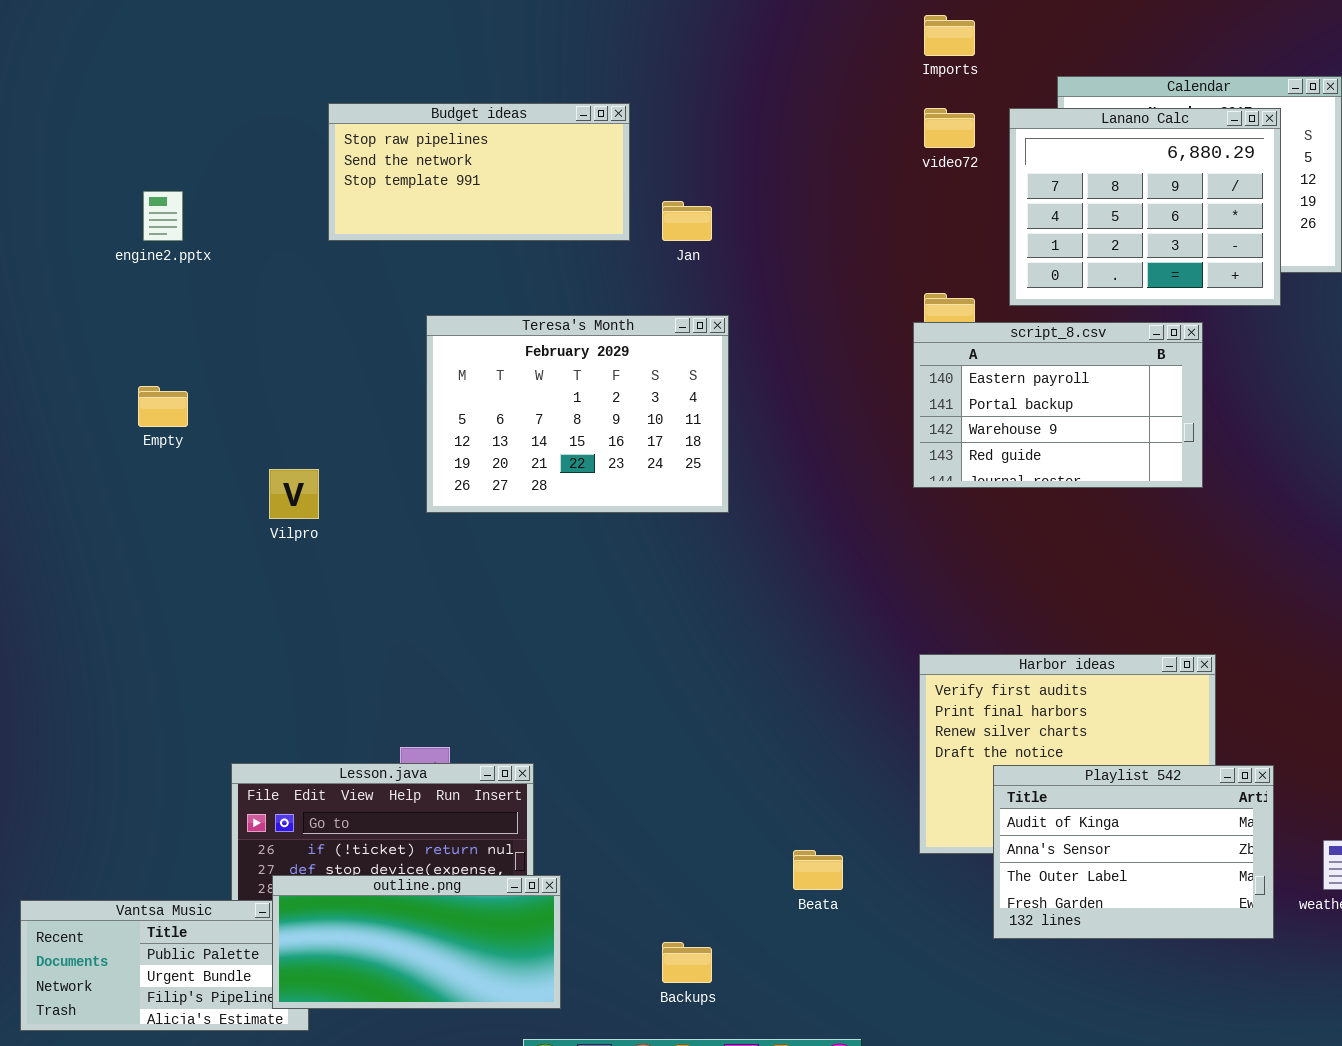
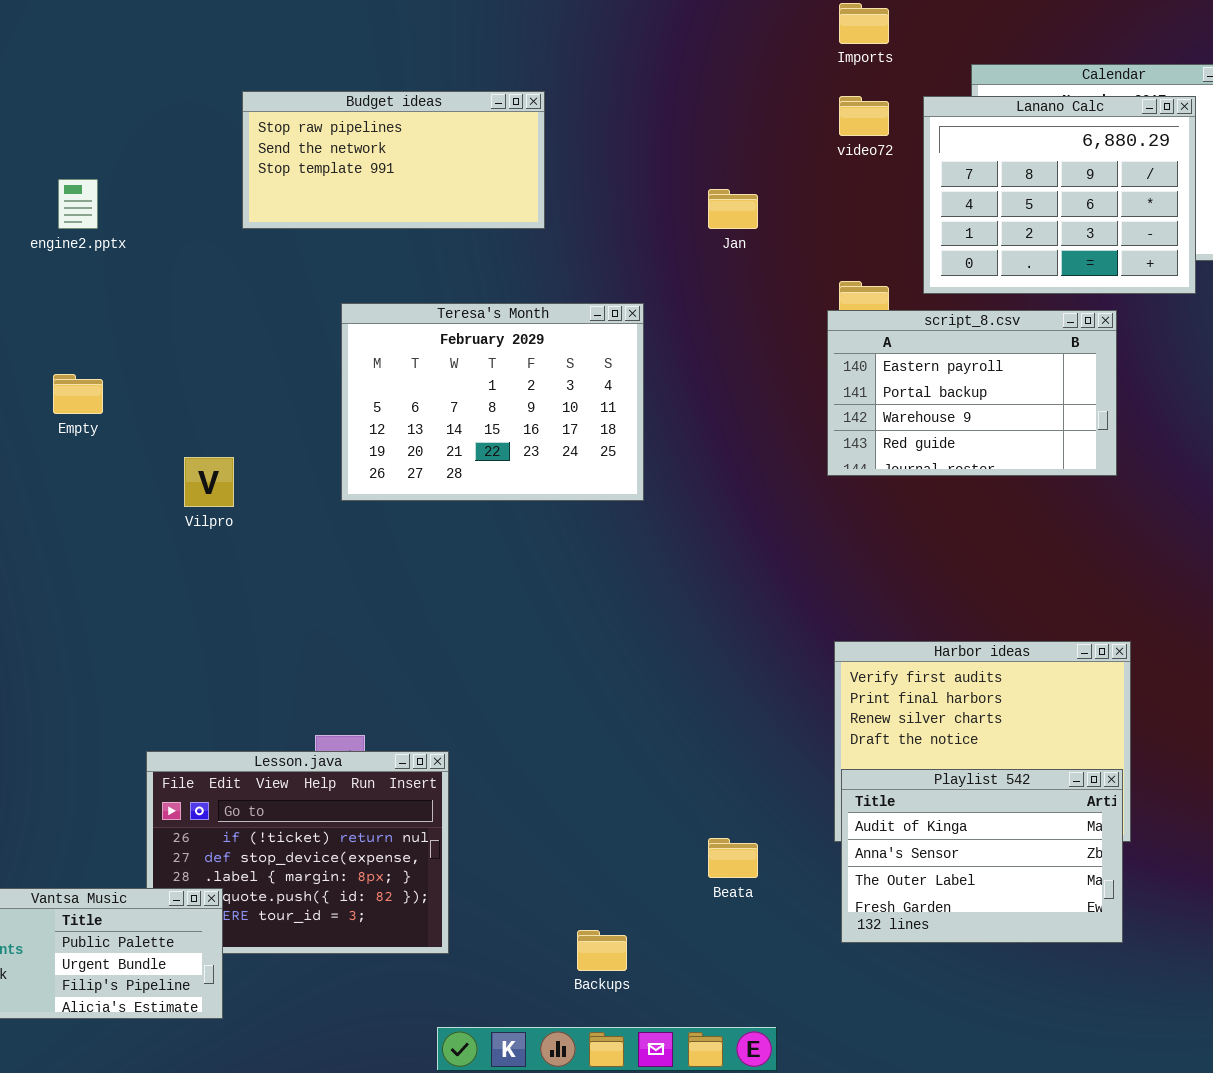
Jan: [662,201,712,241] -> [708,189,758,229], moved
Playlist 542: [993,765,1274,939] -> [841,769,1123,943], moved
outline.png: [272,875,561,1009] -> none, closed

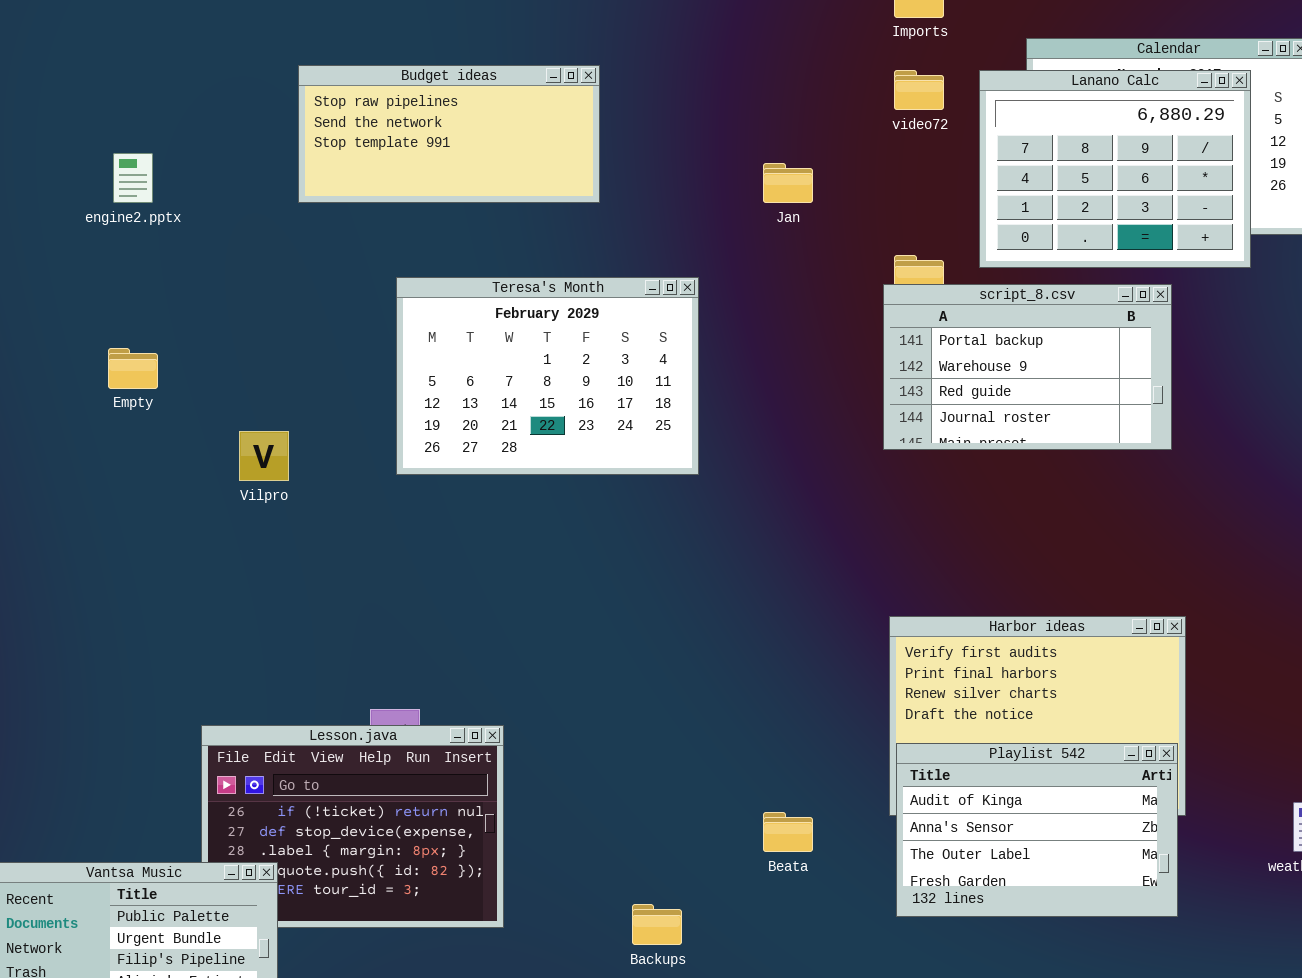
script_8.csv: [827,310,1117,476] -> [883,284,1172,450], scrolled down 1 row

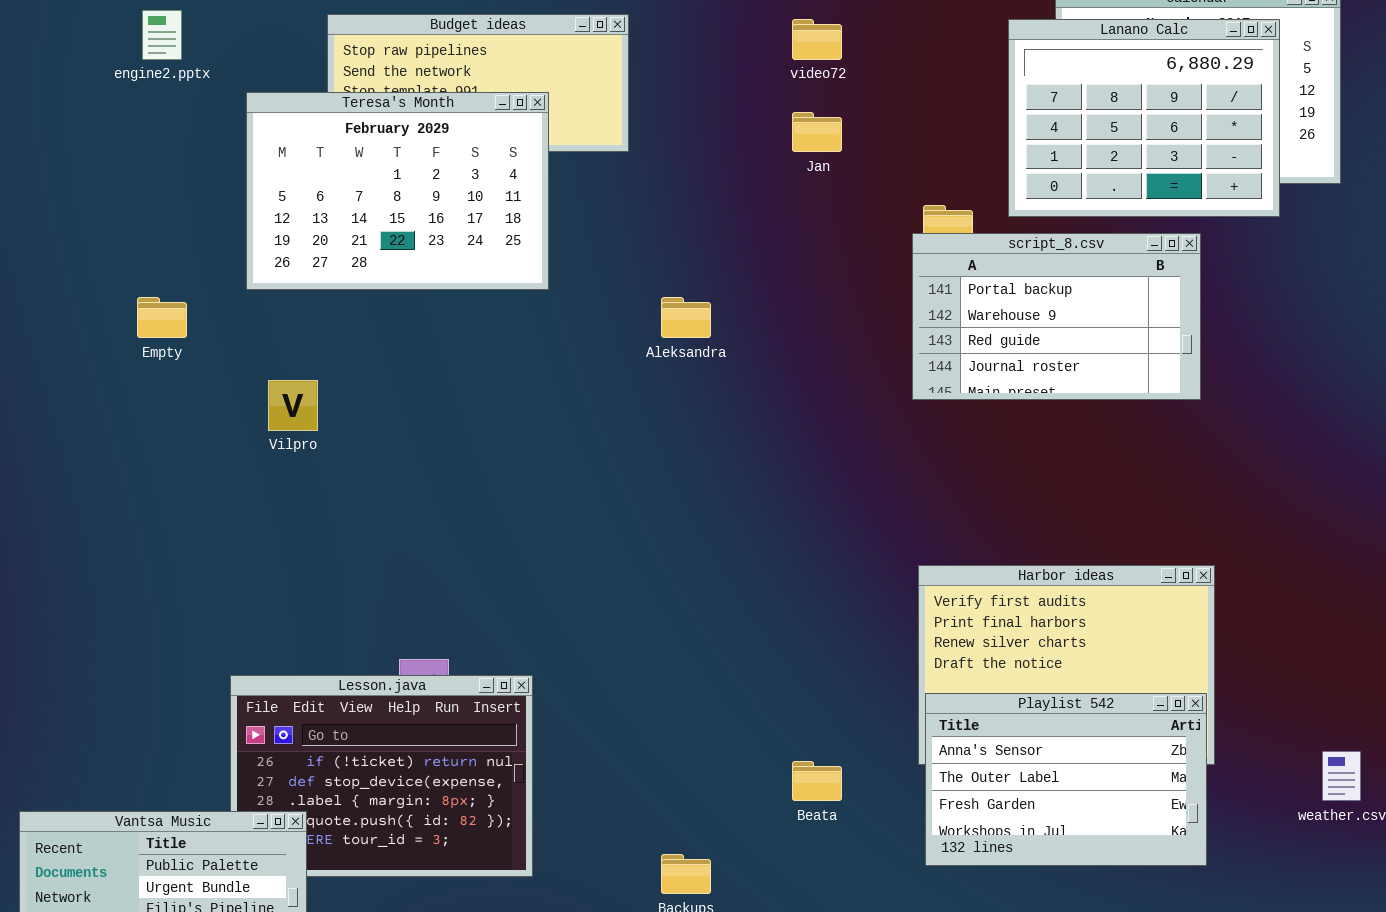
video72: [894,70,944,110] -> [792,19,842,60], moved
engine2.pptx: [113,153,153,203] -> [142,10,182,60], moved
Teresa's Month: [396,277,699,475] -> [246,92,549,290], moved
Playlist 542: [896,743,1178,917] -> [925,693,1207,866], scrolled down 1 row

